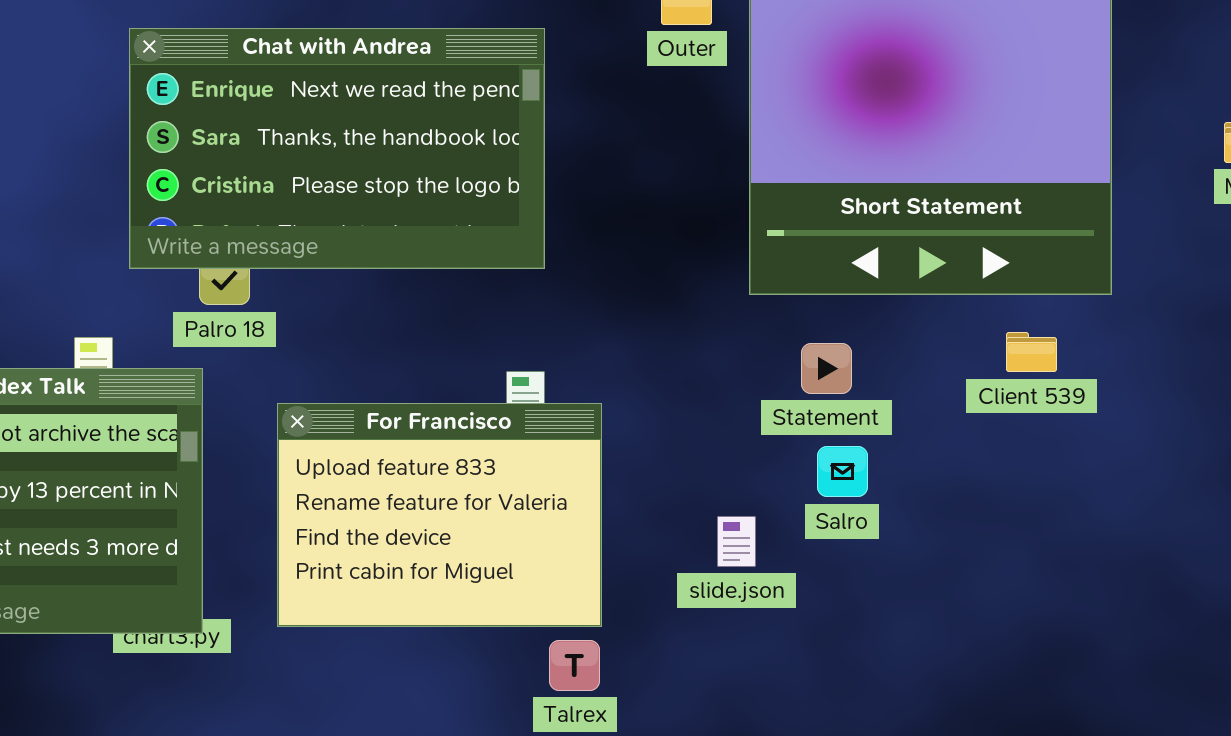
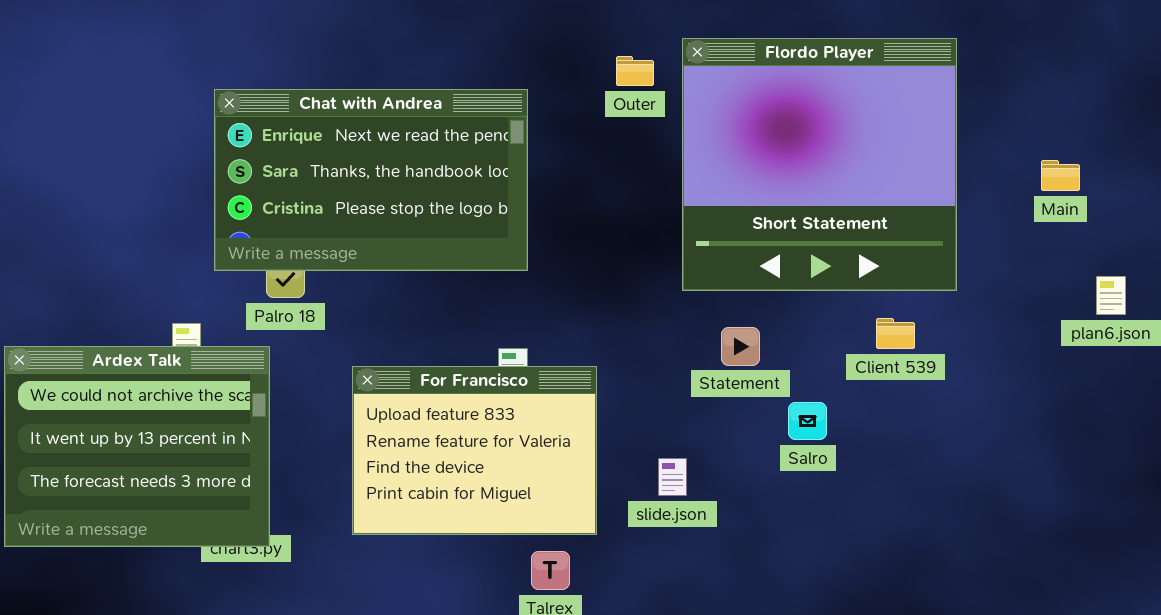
For Francisco: [277,403,602,627] -> [352,366,597,535], moved
Salro: [817,446,868,497] -> [788,402,827,440], moved

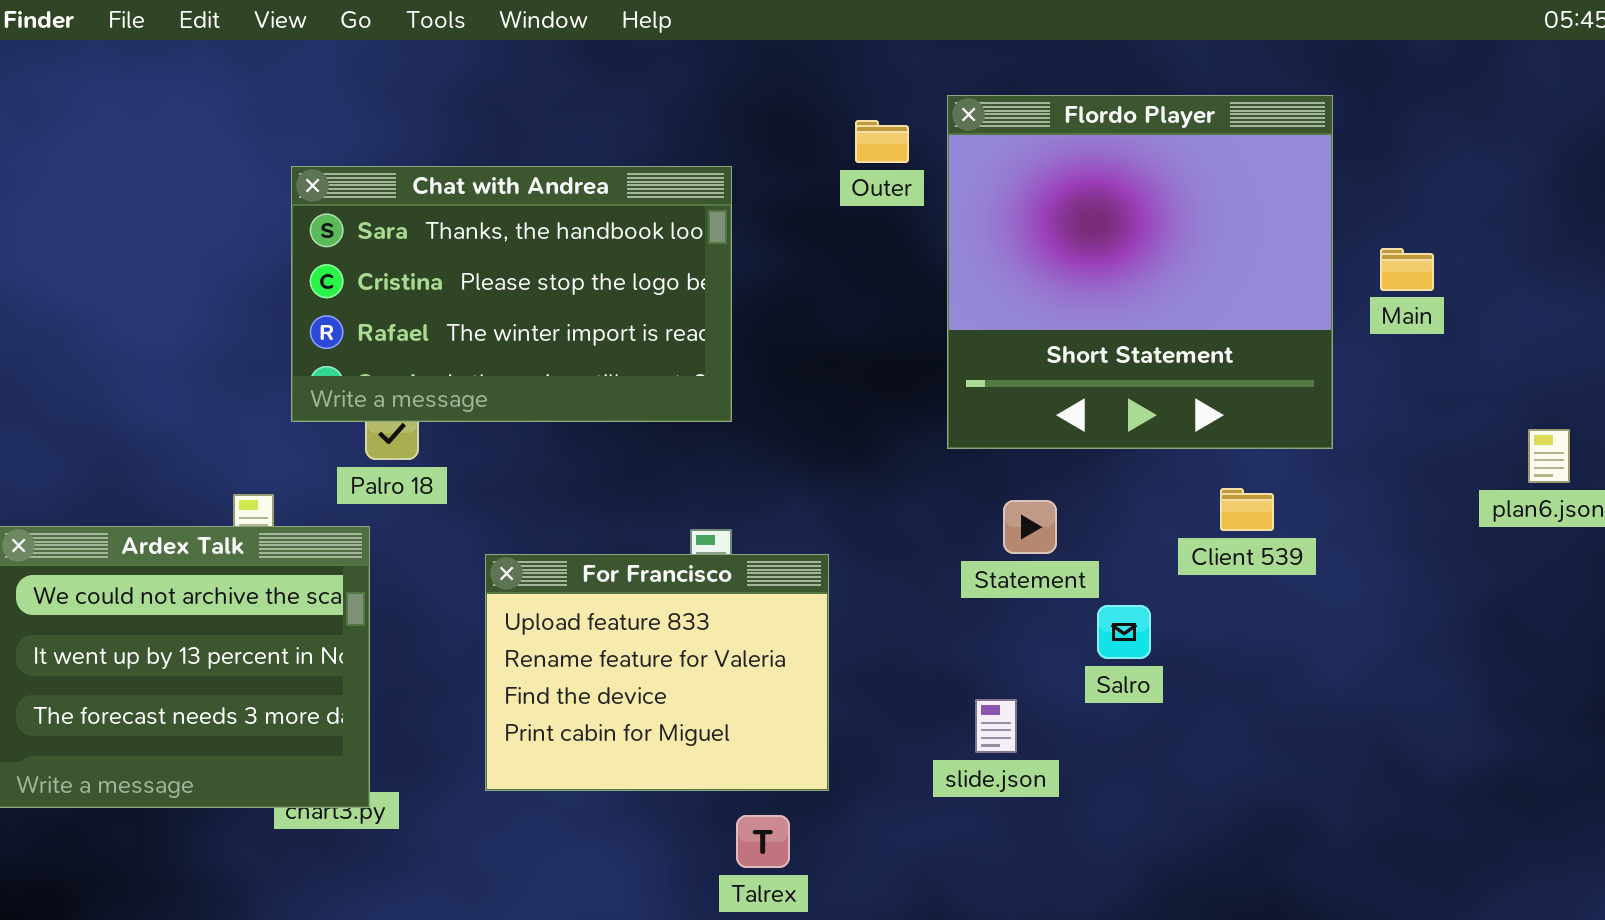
Chat with Andrea: [214,89,528,271] -> [291,166,732,422], scrolled down 1 row
Main: [1041,160,1080,191] -> [1380,248,1434,291], moved
slide.json: [658,458,687,496] -> [975,699,1017,753], moved

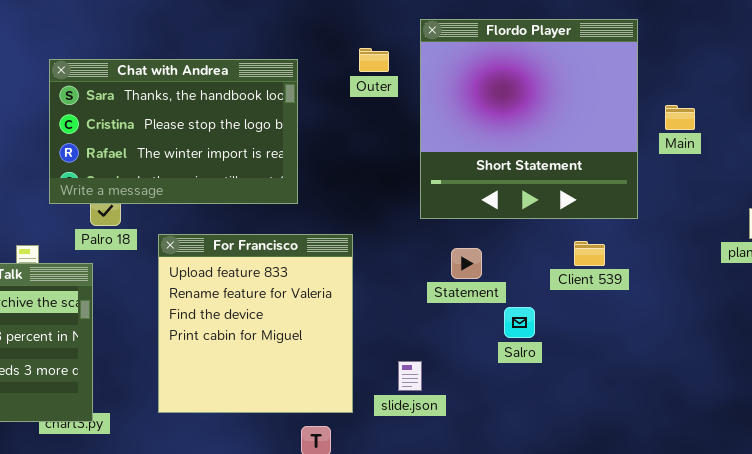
Outer: [855,120,909,163] -> [359,48,389,72], moved
For Francisco: [485,554,829,791] -> [158,234,353,413], resized
slide.json: [975,699,1017,753] -> [398,361,422,391], moved

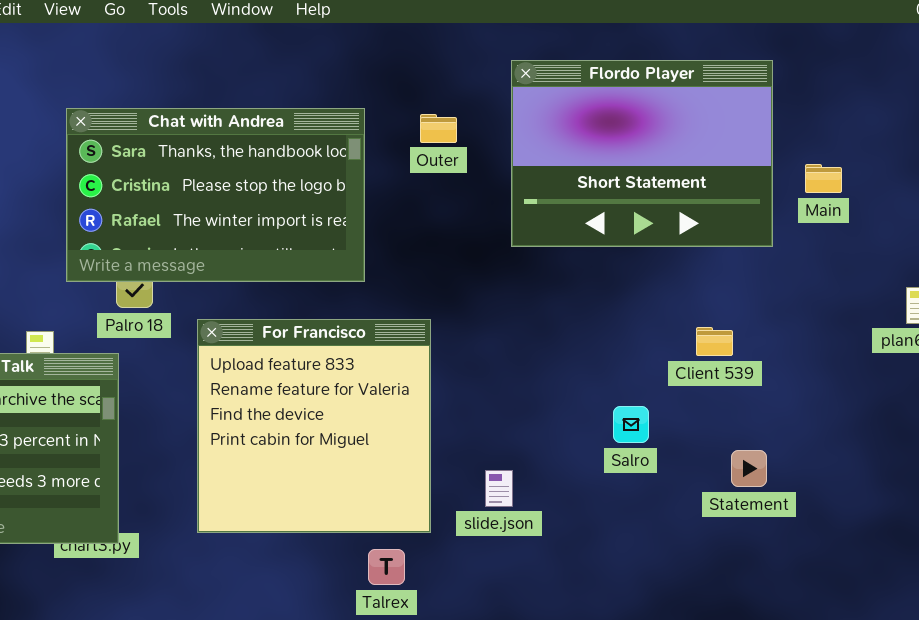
Flordo Player: [420,19,638,219] -> [511,60,773,247], resized
Outer: [359,48,389,72] -> [420,114,457,143], moved
Statement: [451,248,482,279] -> [731,450,767,487], moved

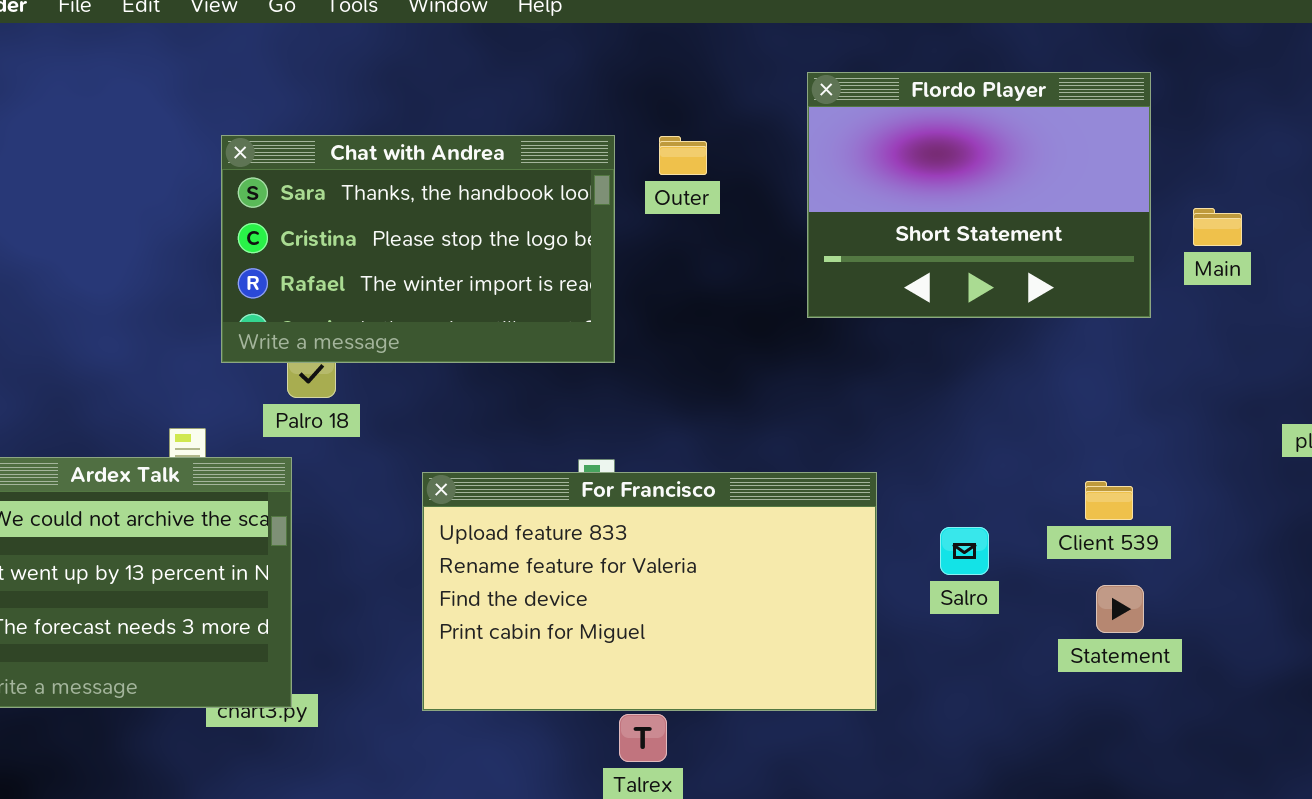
Outer: [420,114,457,143] -> [659,136,707,175], moved
For Francisco: [197,319,431,533] -> [422,472,877,711], moved, resized
Client 539: [696,327,733,356] -> [1085,481,1133,520], moved

